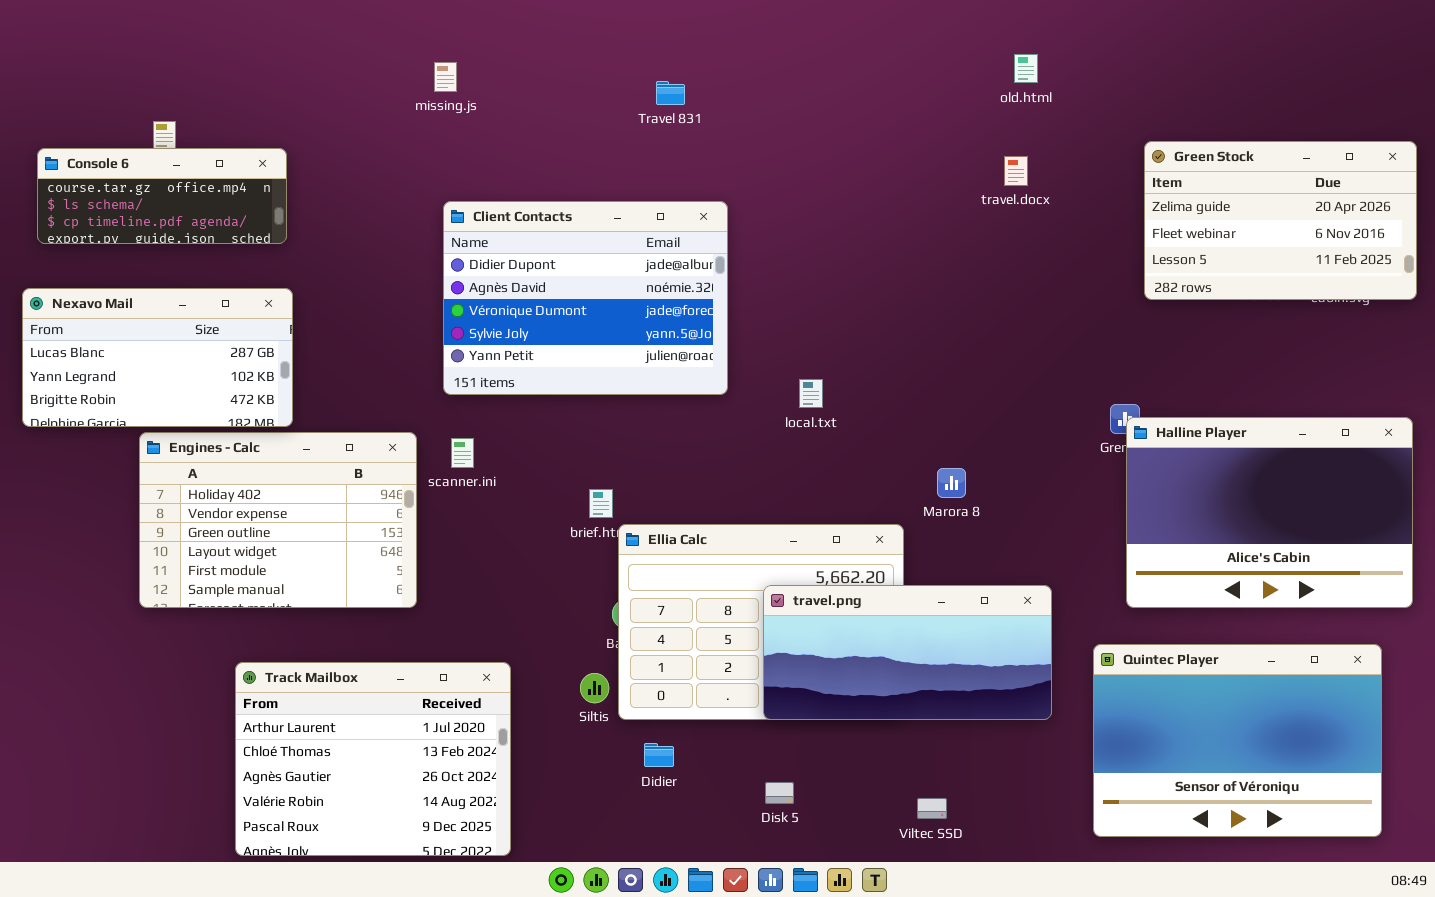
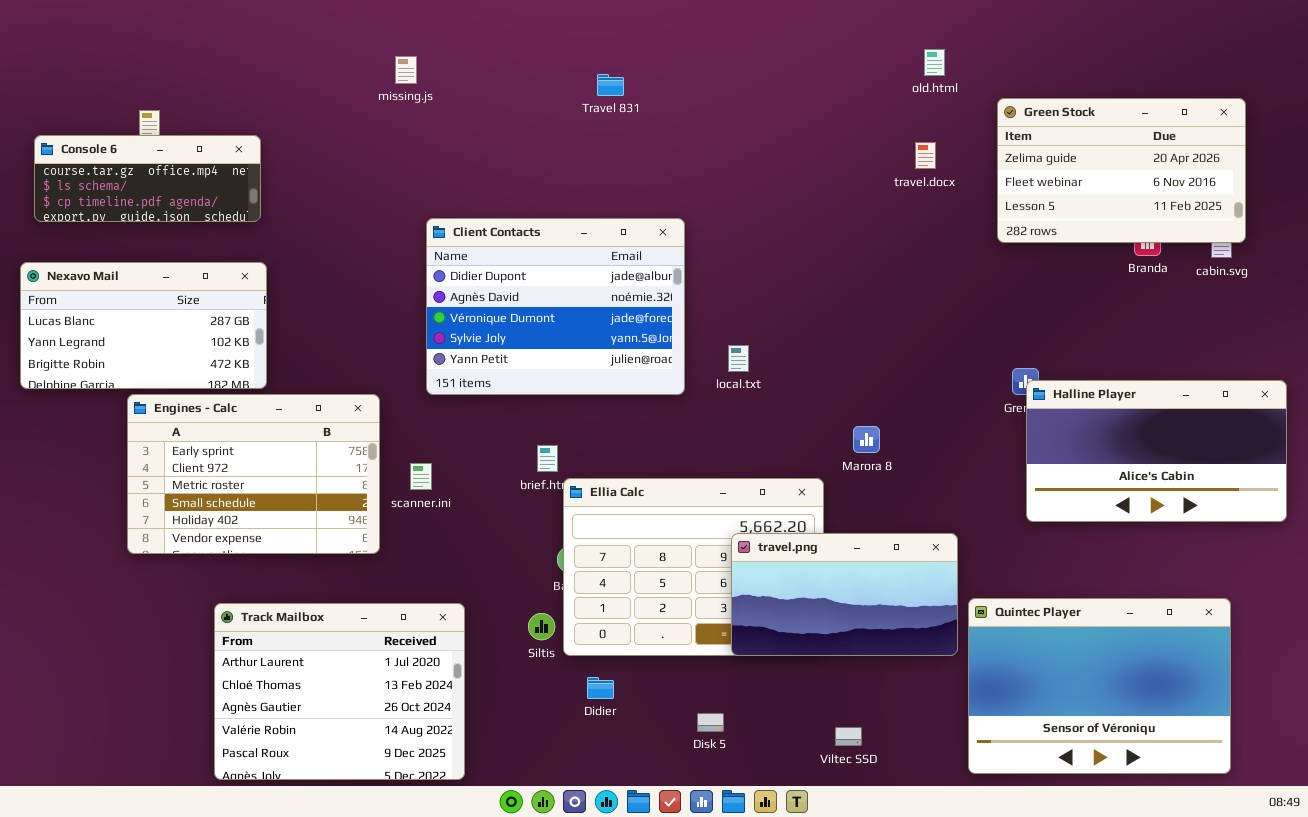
Green Stock: [1144,141,1417,300] -> [997,98,1246,243], moved
Client Contacts: [443,201,728,395] -> [426,218,685,395], moved
Halline Player: [1126,417,1413,608] -> [1026,380,1287,522], resized
Engines - Calc: [139,432,417,608] -> [127,394,380,554], scrolled up 4 rows
scanner.ini: [451,438,474,468] -> [410,463,432,490], moved
travel.png: [763,585,1052,720] -> [731,533,958,656], resized
Quintec Player: [1093,644,1382,837] -> [968,598,1231,774], moved

